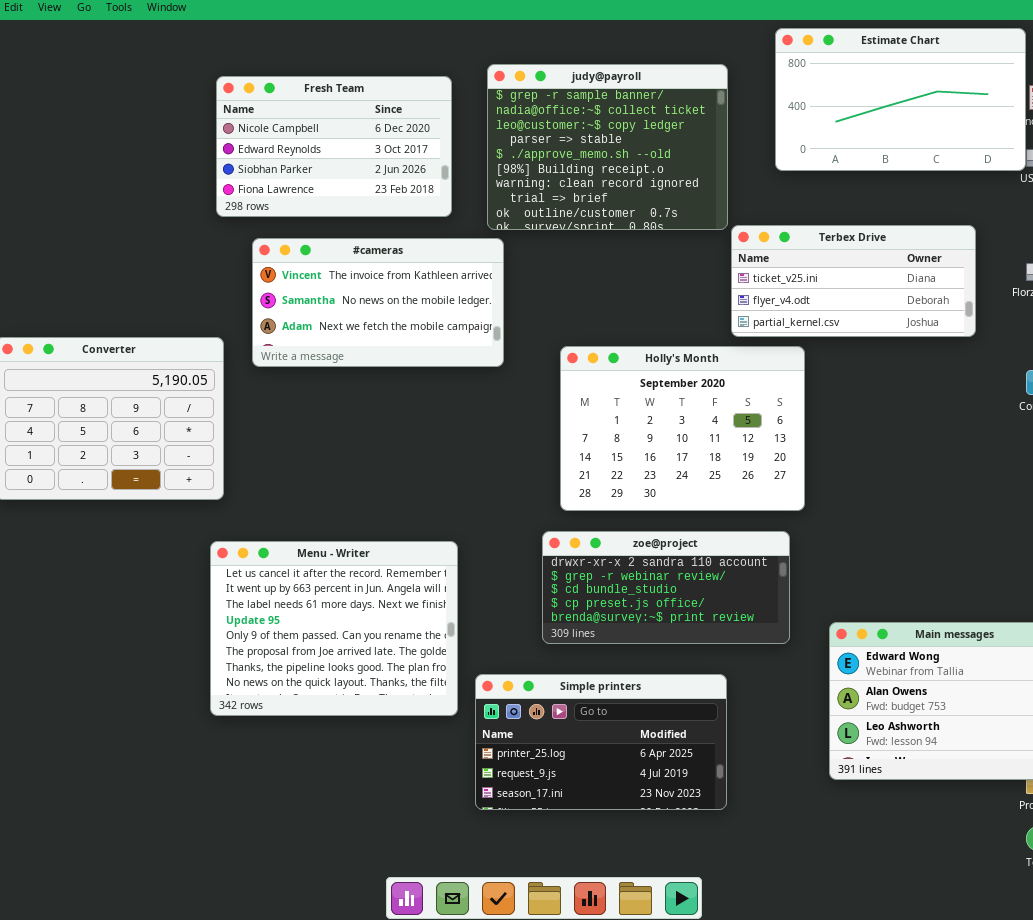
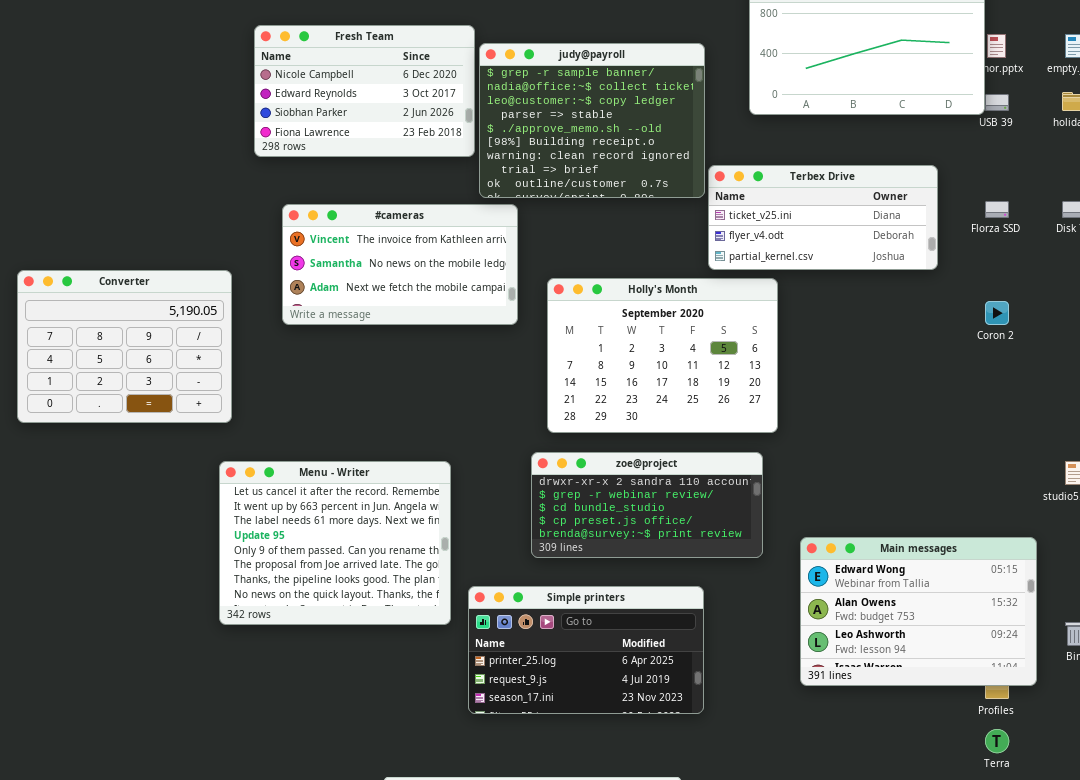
judy@payroll: [487,64,728,230] -> [479,43,705,198], moved
Fresh Team: [216,76,452,217] -> [254,25,475,157], moved
#cameras: [252,238,504,367] -> [282,204,518,325], moved

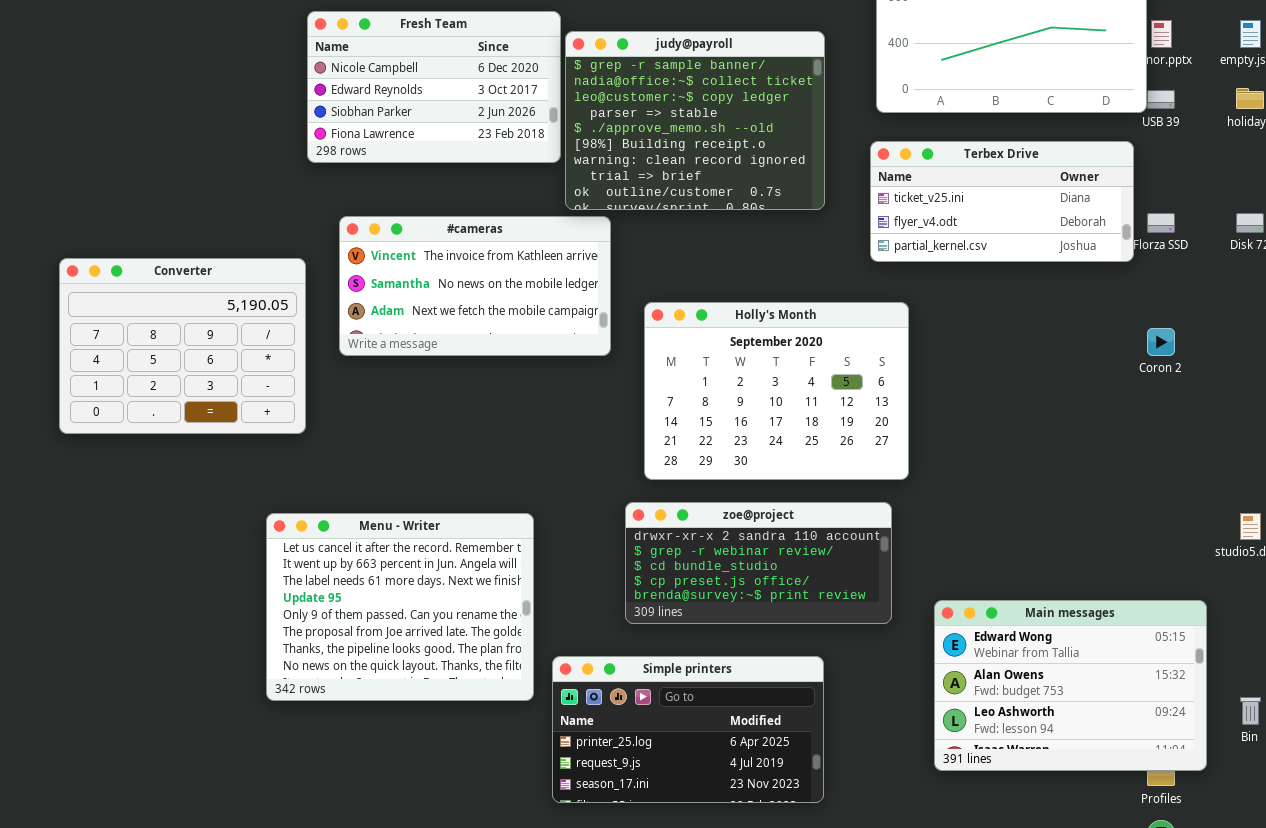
Terbex Drive: [708,165,938,270] -> [870,141,1134,262], moved
Converter: [17,270,232,423] -> [59,258,306,434], moved

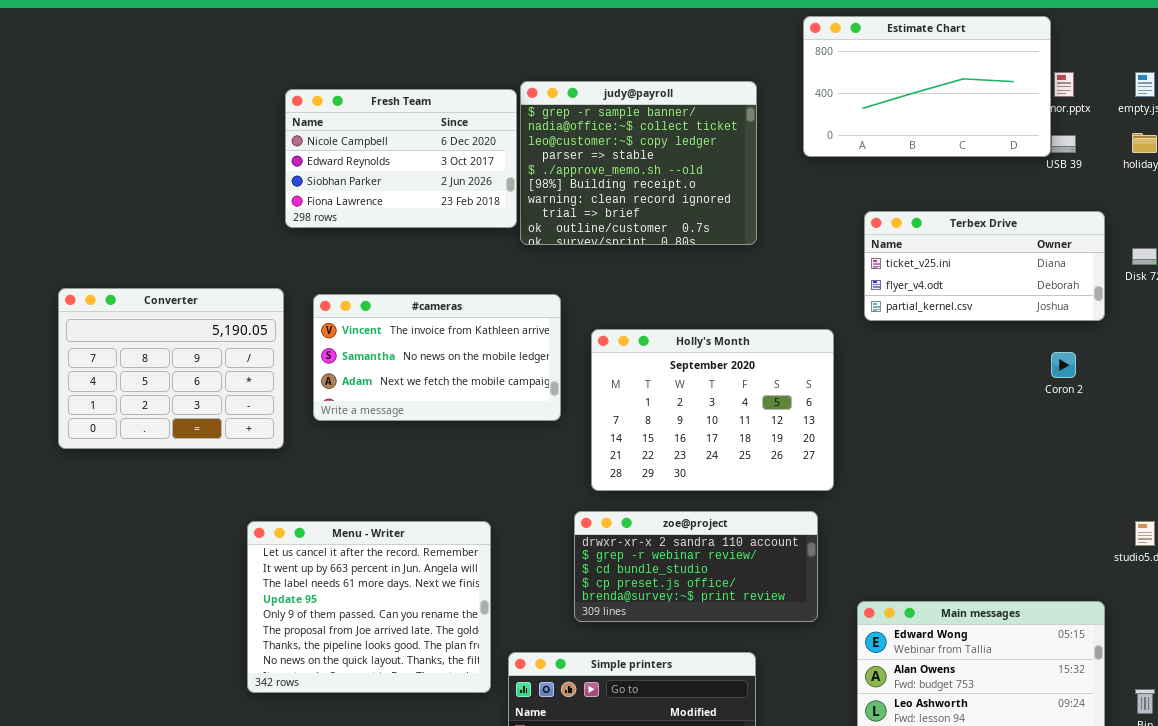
Fresh Team: [307,11,561,163] -> [285,89,517,228], moved
Terbex Drive: [870,141,1134,262] -> [864,211,1105,321], moved
#cameras: [339,216,611,356] -> [313,294,561,421], moved

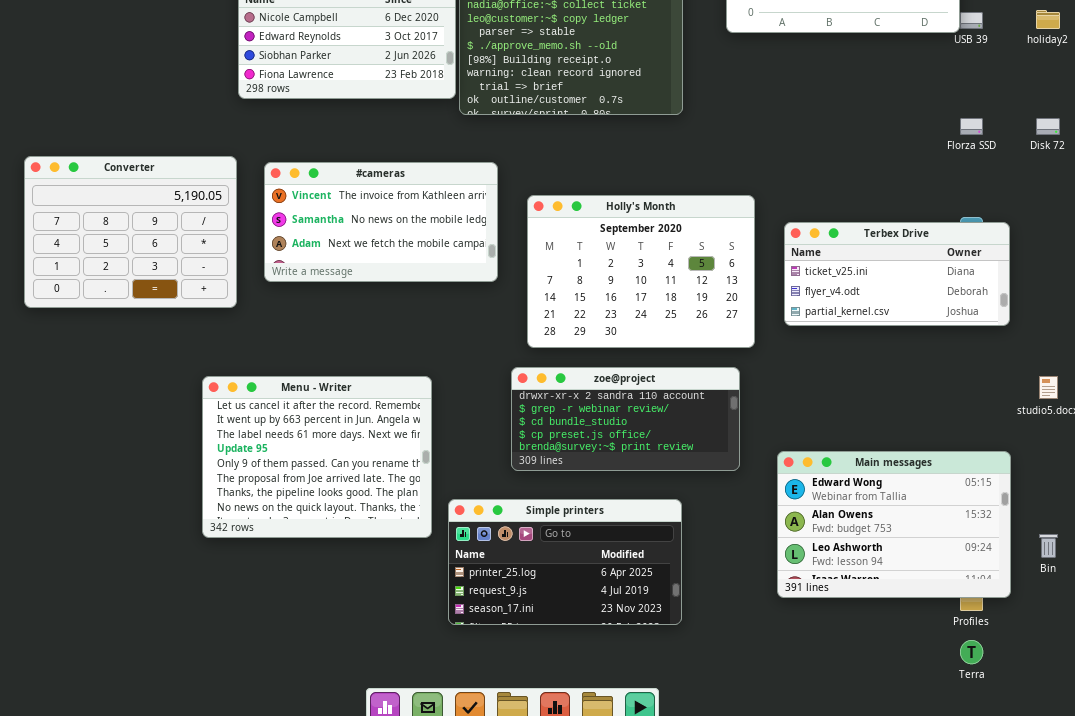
Terbex Drive: [864,211,1105,321] -> [784,222,1010,326], moved

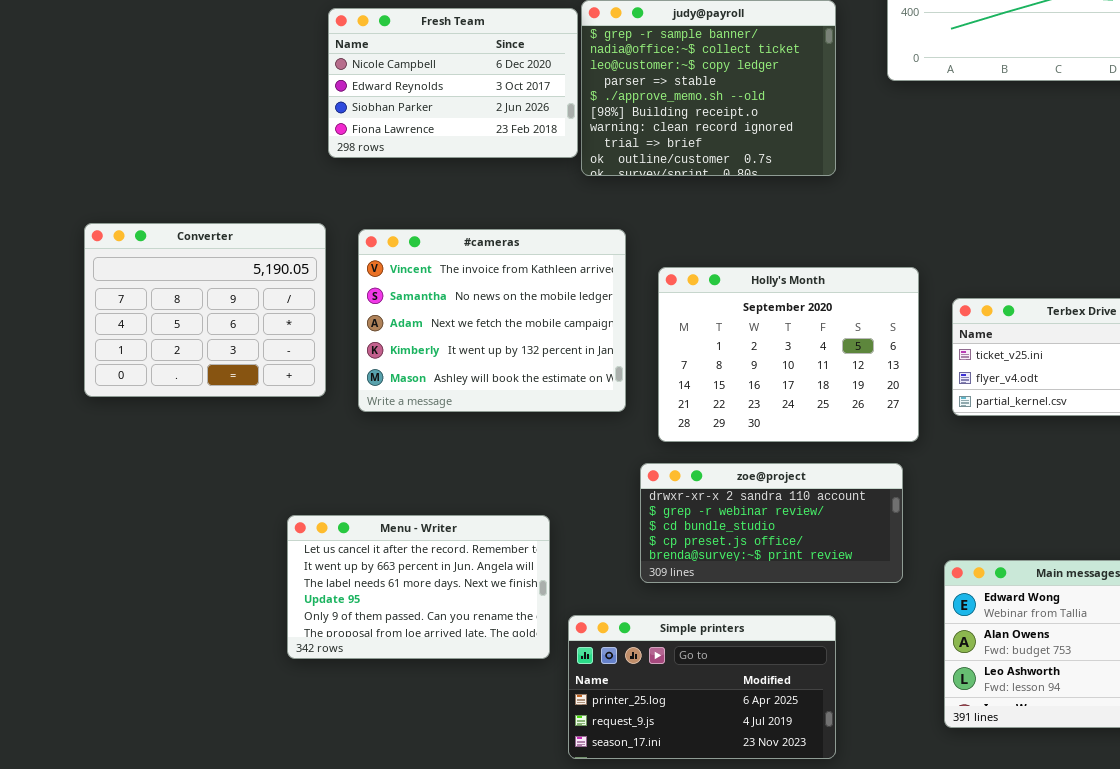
#cameras: [264,162,498,282] -> [358,229,626,412], resized
Menu - Writer: [202,376,432,538] -> [287,515,550,659], resized

